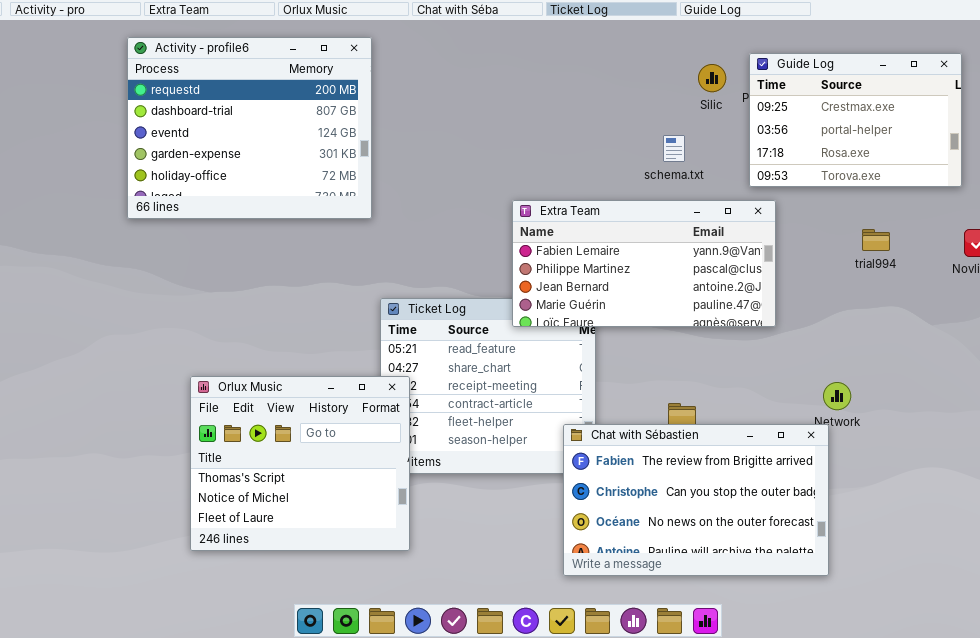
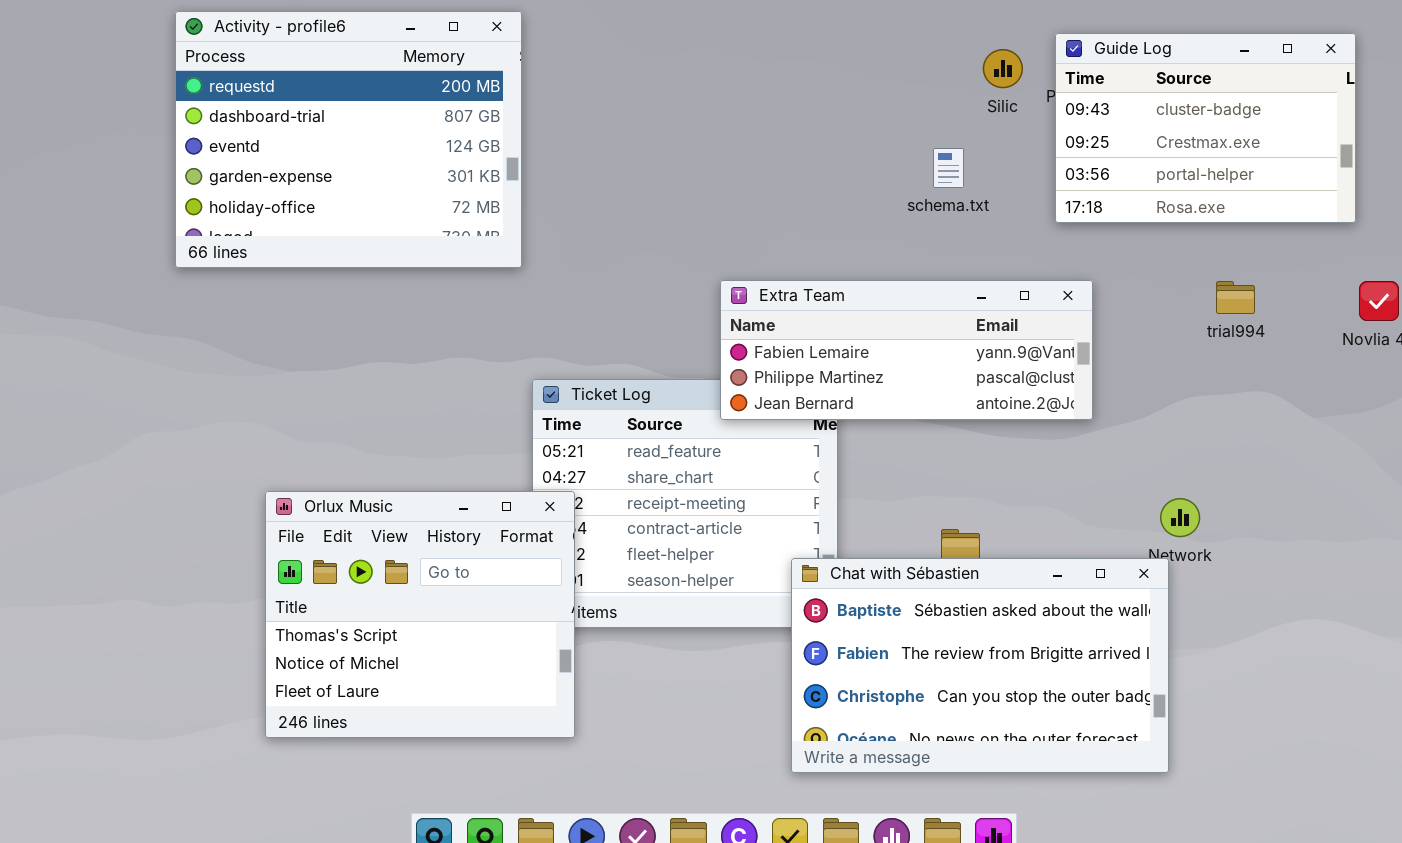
Guide Log: [749,53,962,187] -> [1055,33,1356,223], scrolled up 1 row
Extra Team: [512,200,776,327] -> [720,280,1093,420], resized
Chat with Sébastien: [563,424,829,576] -> [791,558,1169,773], scrolled up 1 row

